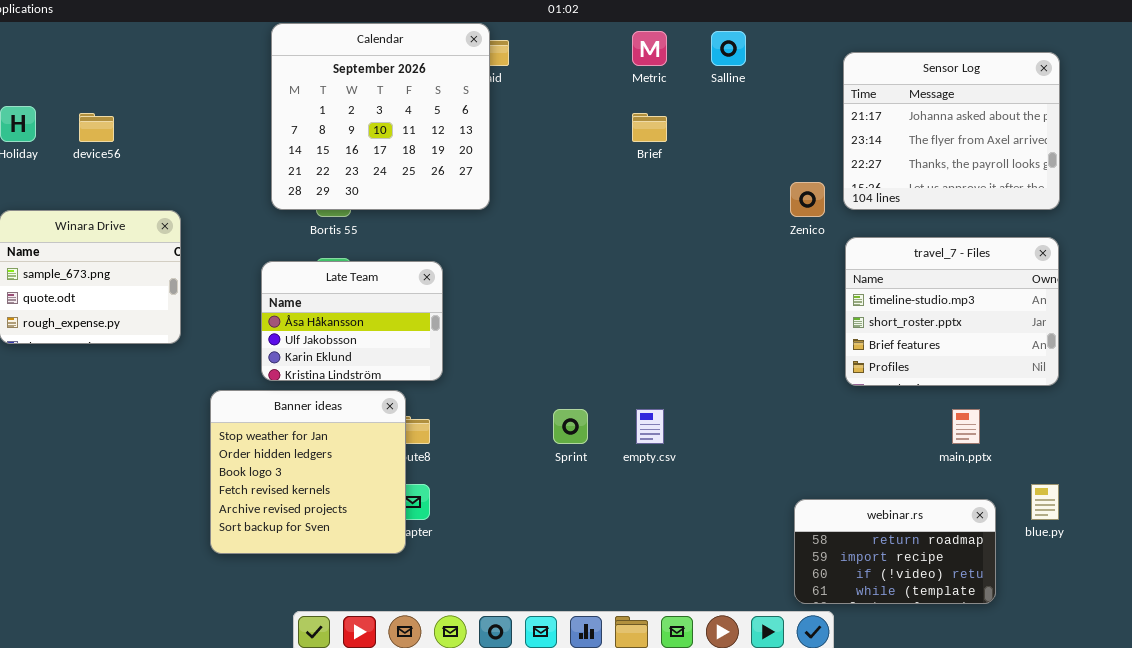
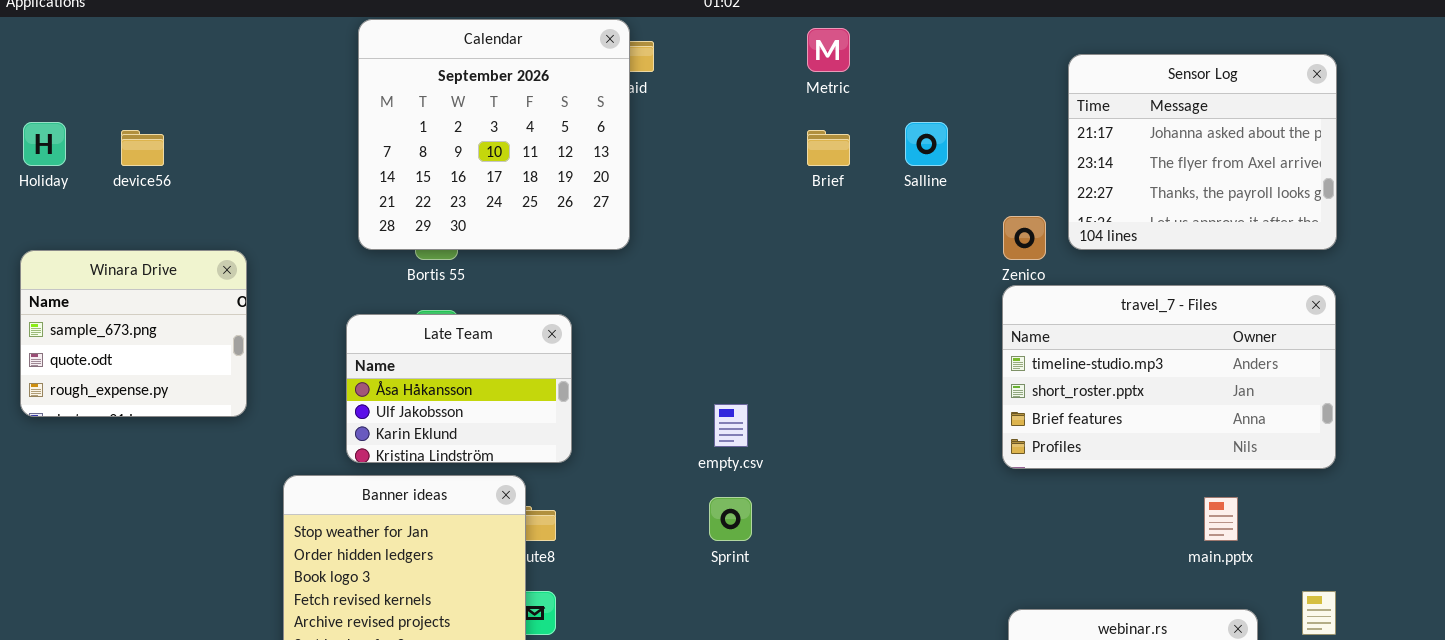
Salline: [711,31,746,66] -> [905,122,948,166], moved
travel_7 - Files: [845,237,1059,386] -> [1002,285,1336,469], resized
empty.csv: [636,409,664,444] -> [714,404,748,447], moved

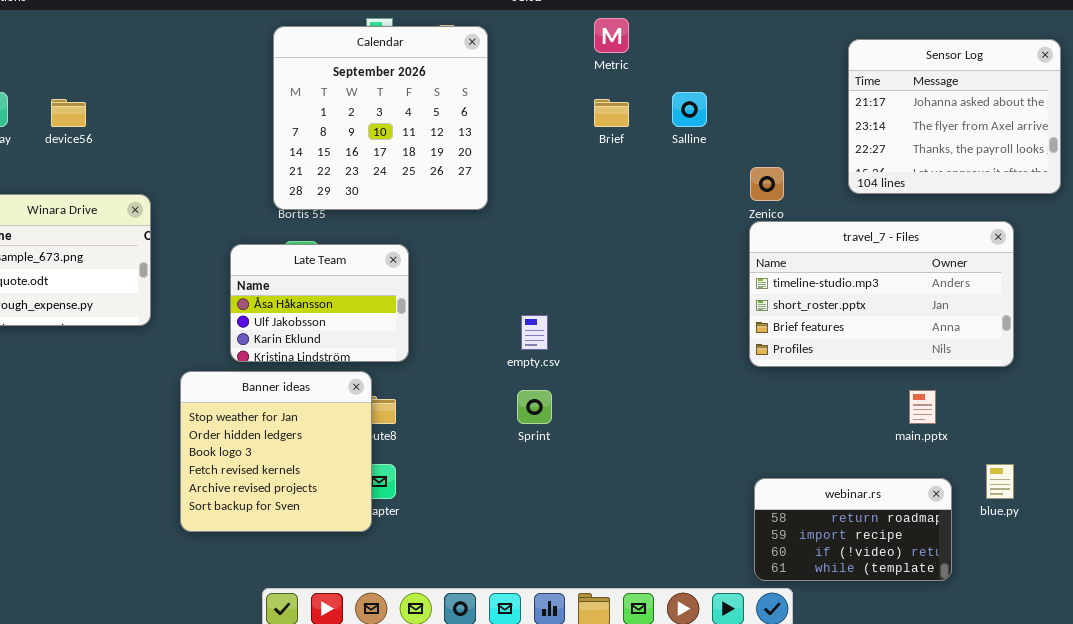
Calendar: [358,19,630,250] -> [273,26,488,210], moved
Sensor Log: [1068,54,1337,250] -> [848,39,1061,194], moved

